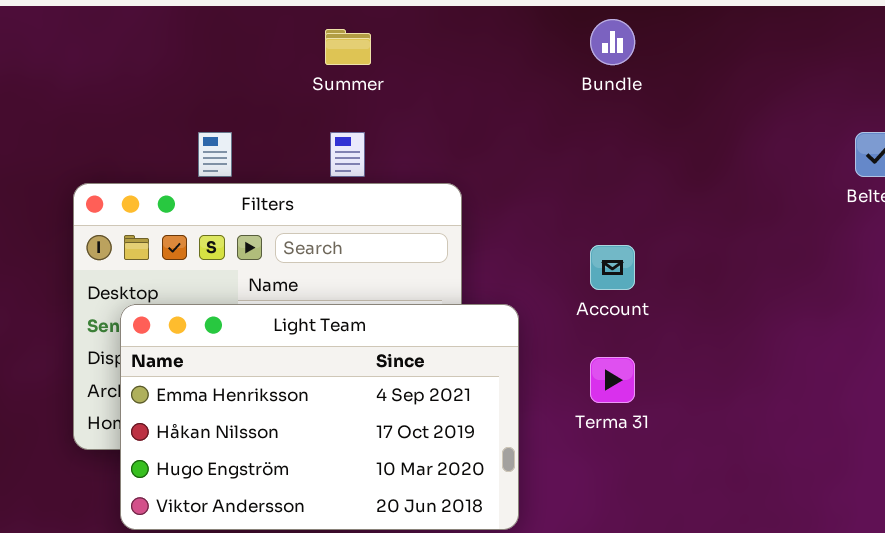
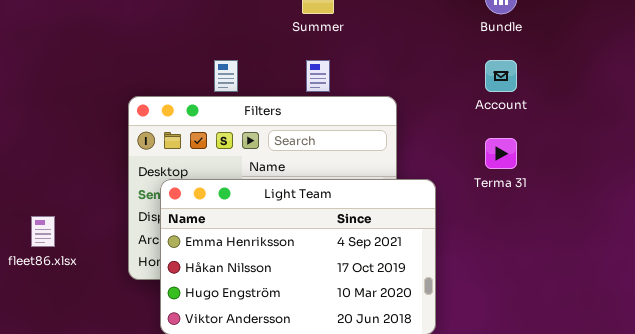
Account: [590,245,635,290] -> [485,60,517,92], moved
Terma 31: [590,357,635,403] -> [485,138,517,169], moved

